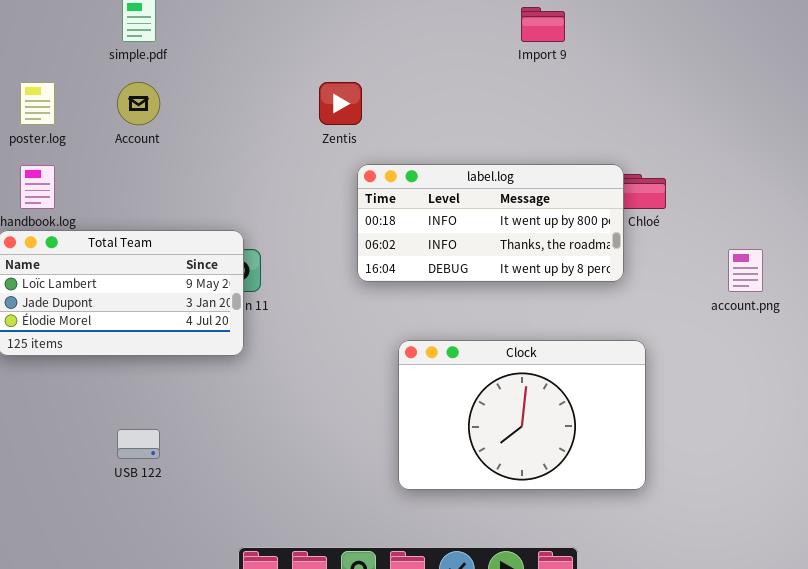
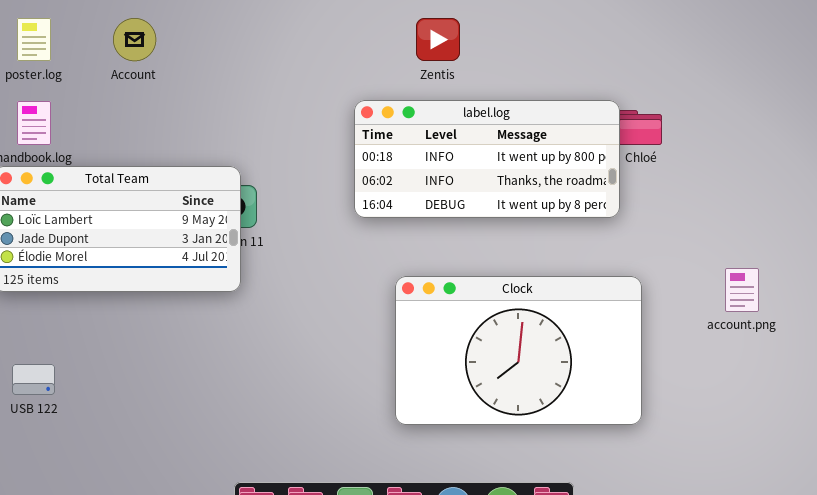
Zentis: [319,82,362,125] -> [416,18,460,61], moved
account.png: [728,249,763,292] -> [725,268,759,312], moved
USB 122: [117,429,160,459] -> [12,364,55,395], moved

